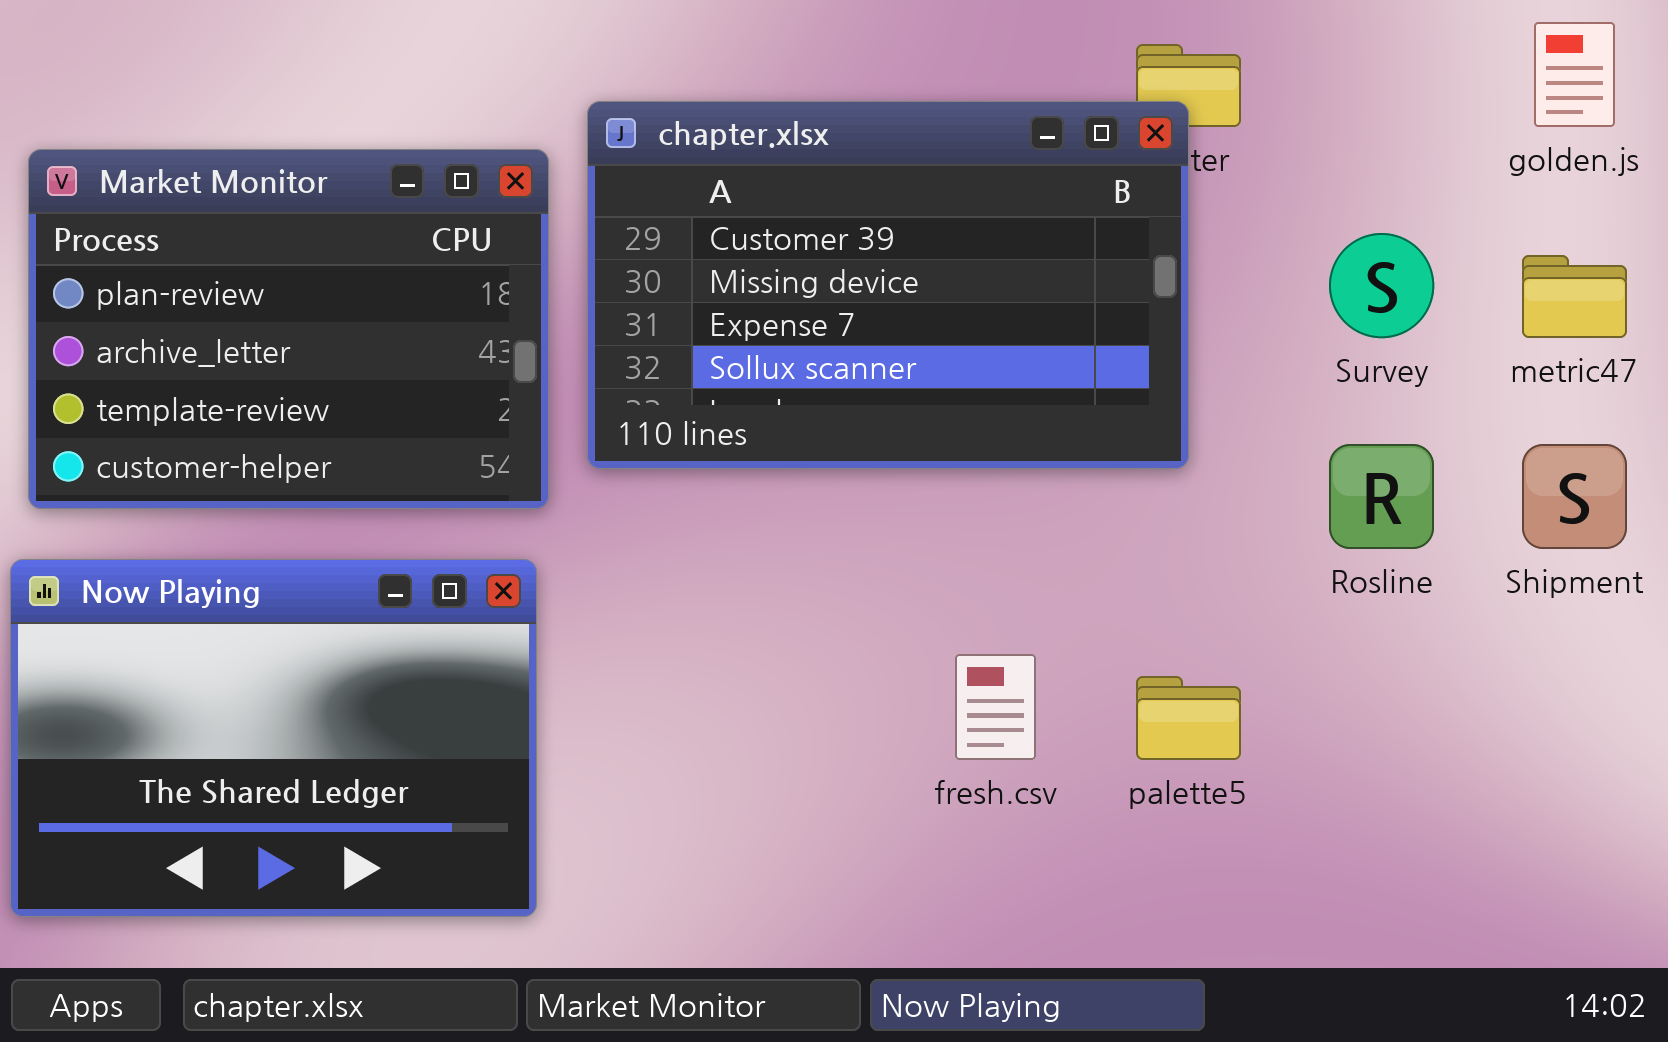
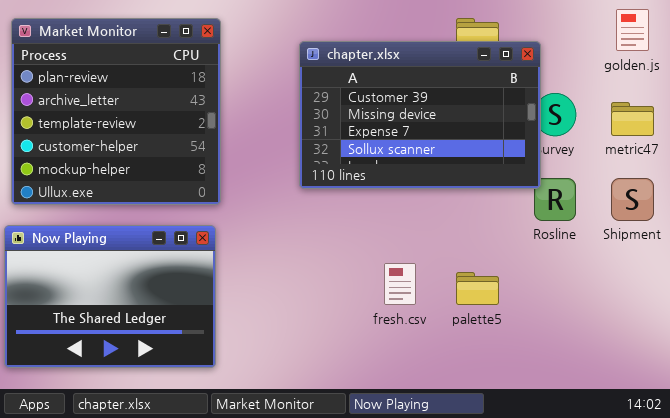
chapter.xlsx: [587,101,1189,469] -> [299,41,541,189], moved
Market Monitor: [28,149,549,509] -> [11,18,221,205], resized

